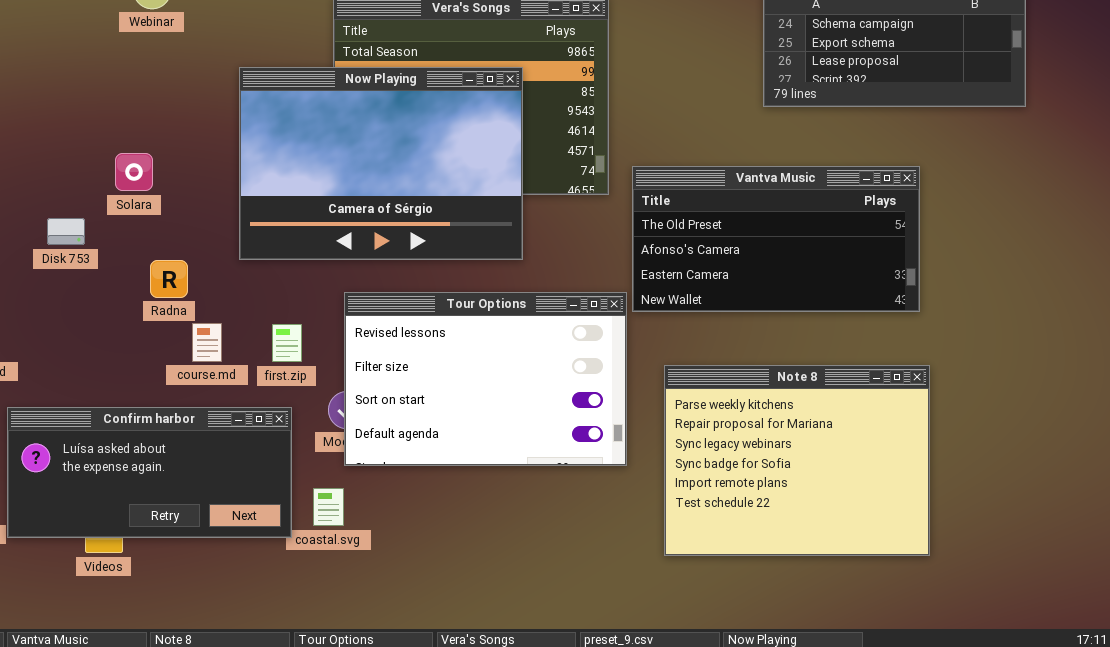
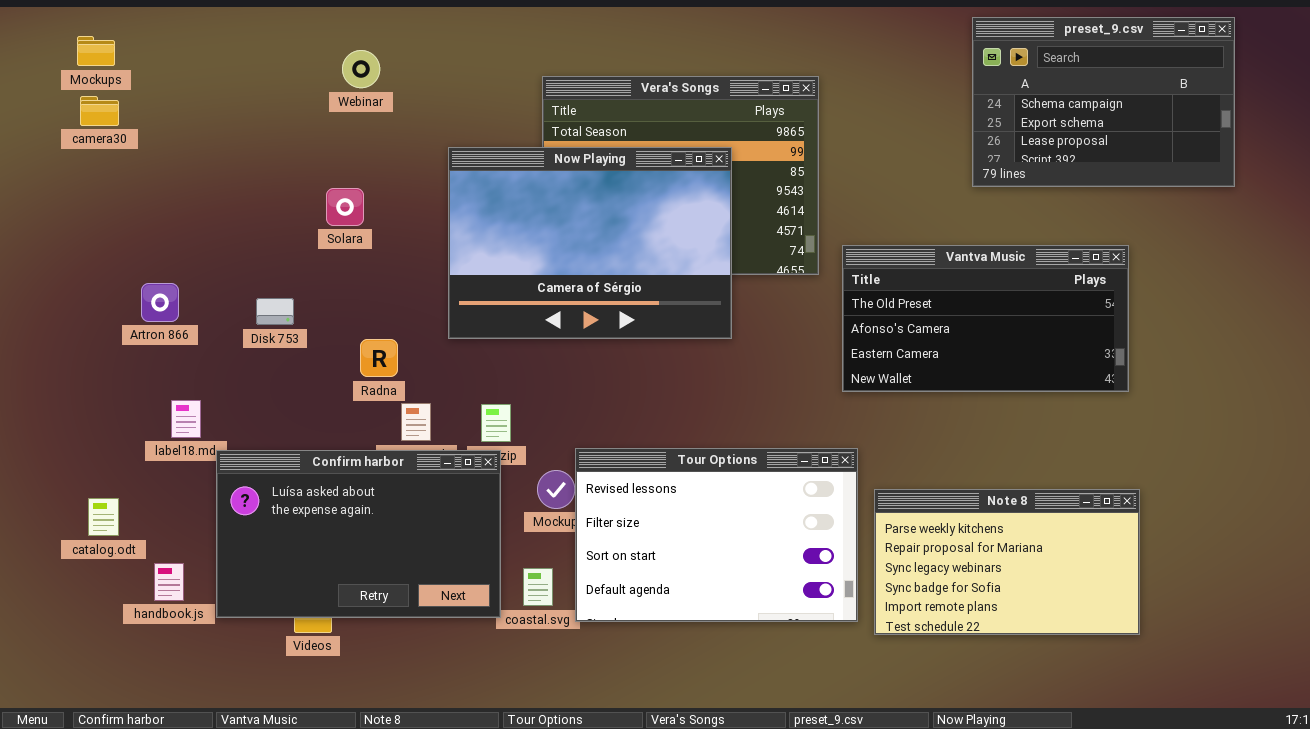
Solara: [115,153,153,191] -> [326,188,364,226], moved
Tour Options: [344,292,627,466] -> [575,448,858,622], moved
Note 8: [664,365,930,556] -> [874,489,1140,635], resized
Confirm harbor: [7,407,292,538] -> [216,450,501,618], resized

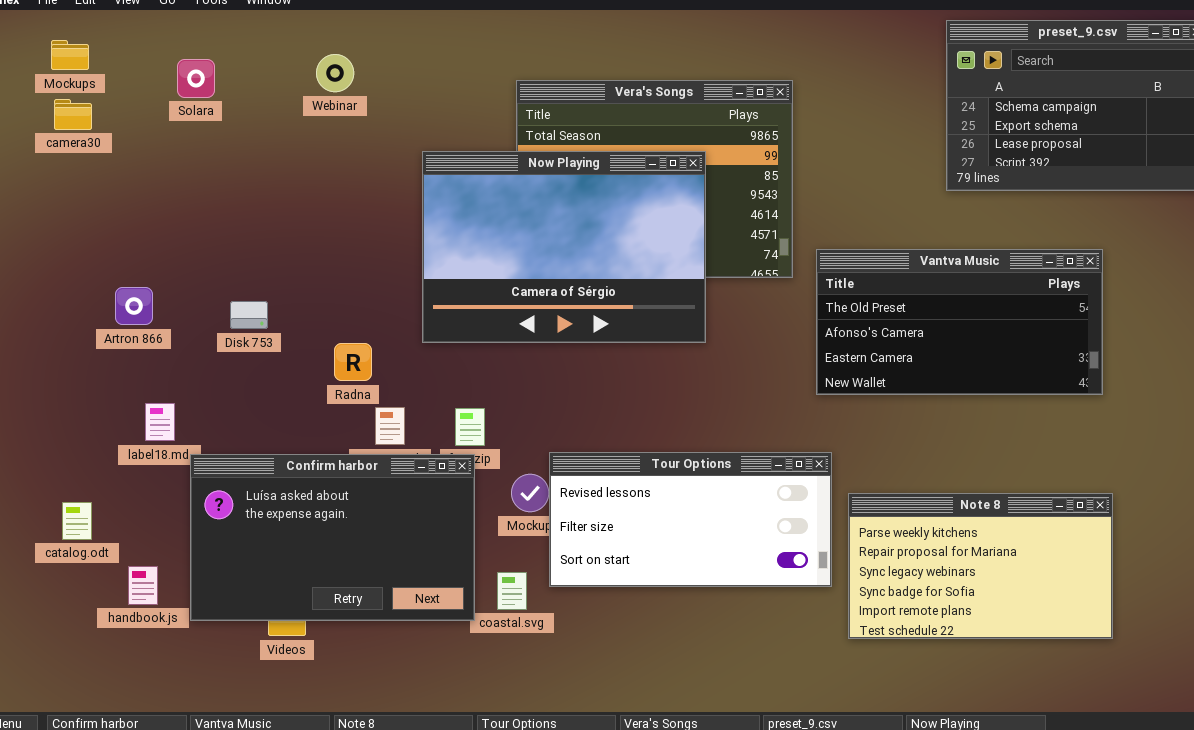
Solara: [326,188,364,226] -> [177,59,215,98], moved
Tour Options: [575,448,858,622] -> [549,452,832,587], resized

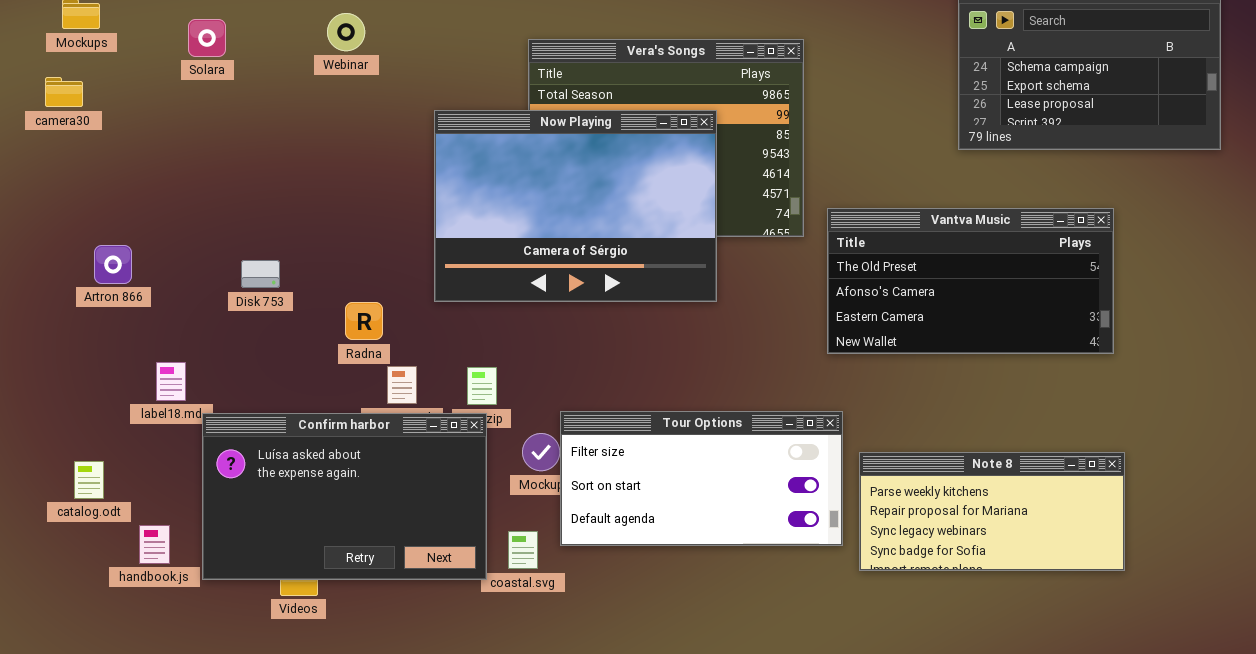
camera30: [54,99,92,130] -> [45,77,83,107], moved
Artron 866: [115,287,153,325] -> [94,245,132,284], moved
Tour Options: [549,452,832,587] -> [560,411,843,546], scrolled down 1 row
Note 8: [848,493,1113,639] -> [859,452,1125,571], resized

